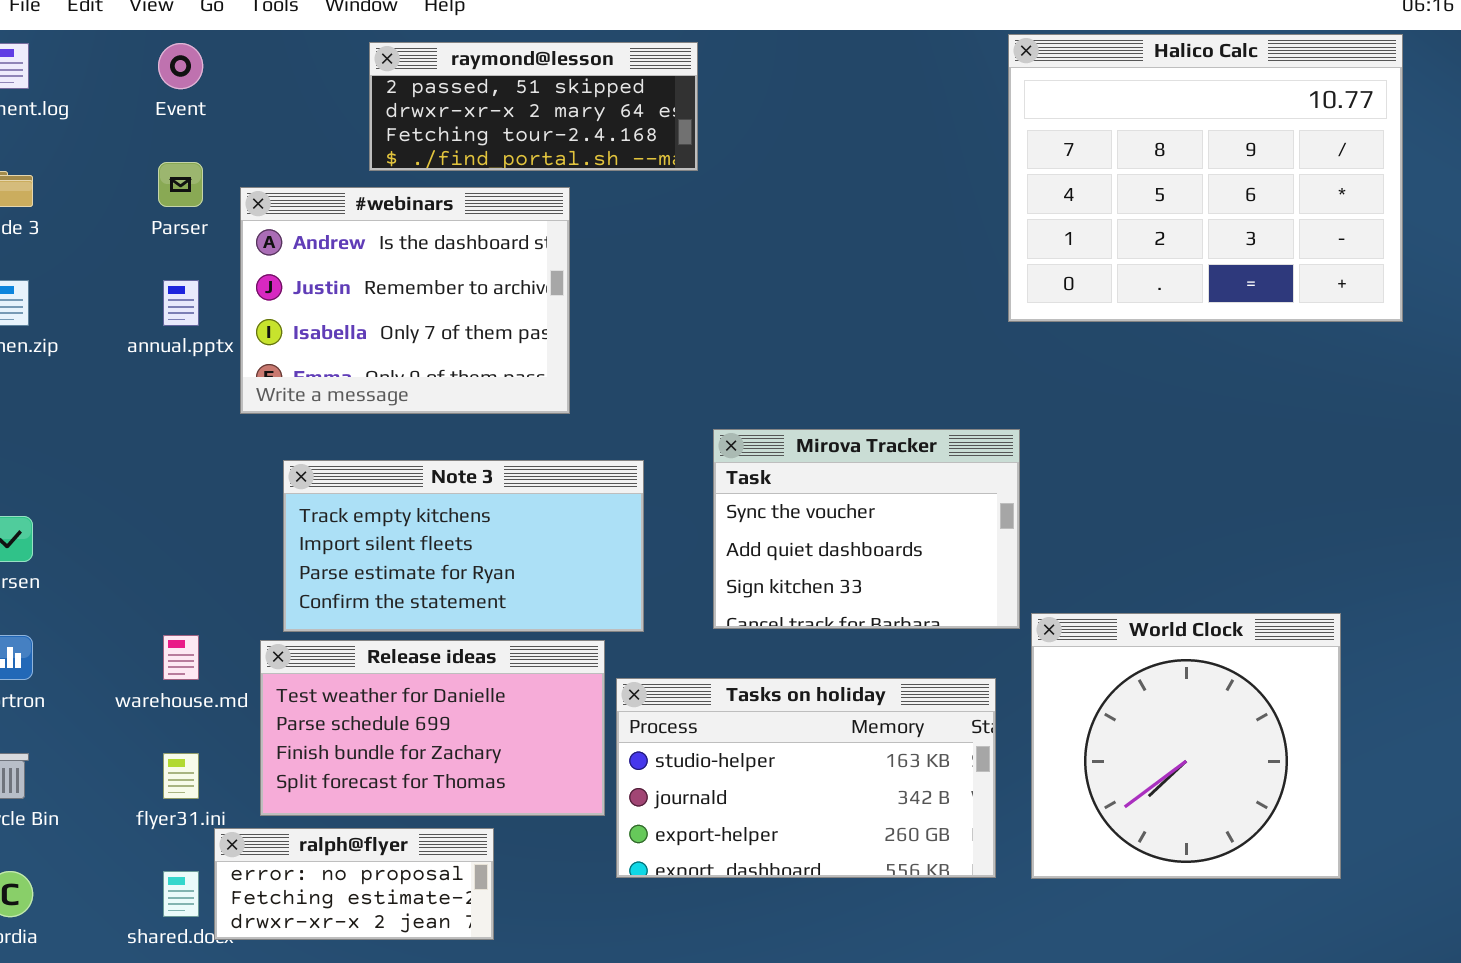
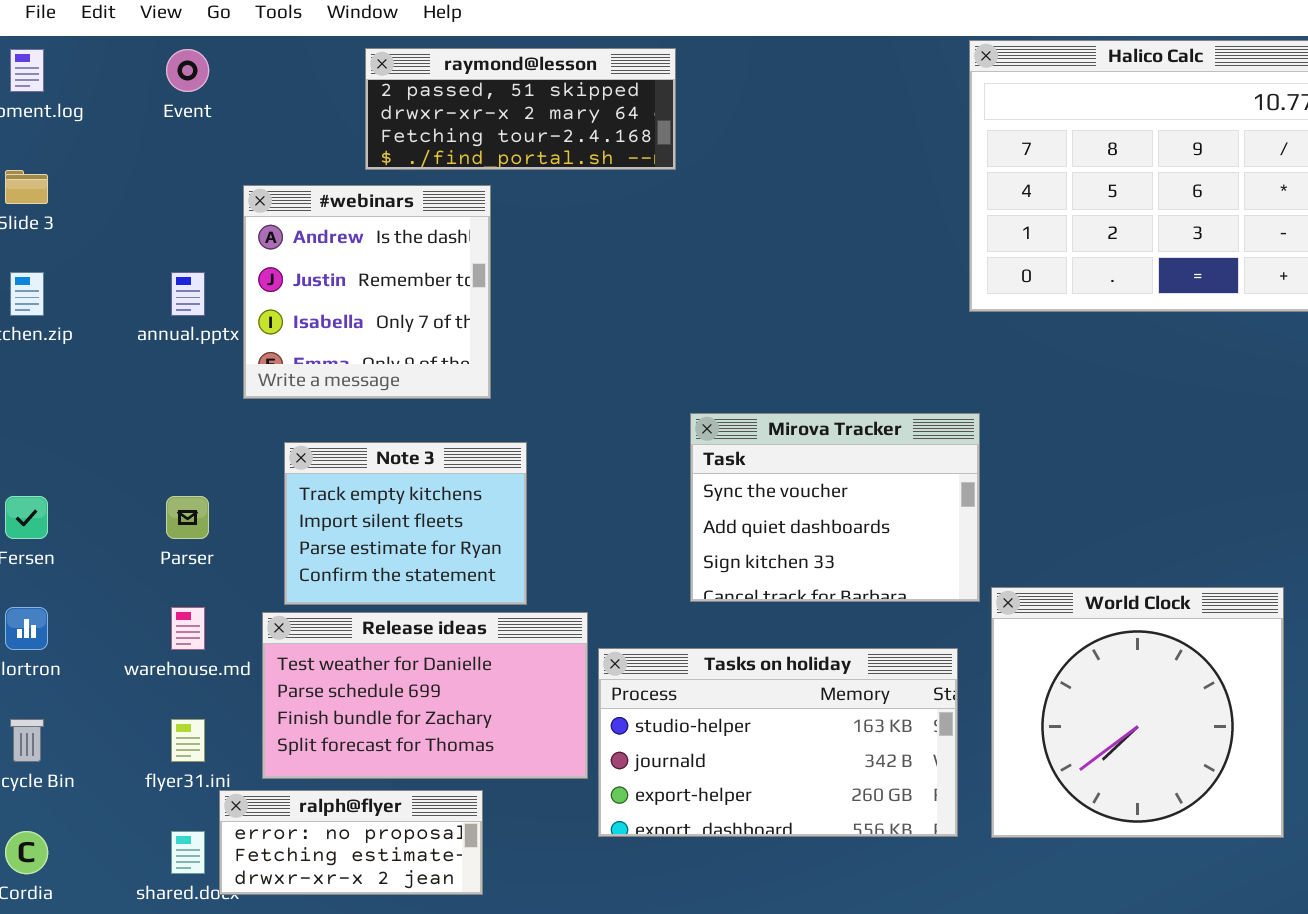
Parser: [158,162,203,207] -> [166,496,209,539], moved
#webinars: [240,187,570,414] -> [243,185,491,399], resized
Note 3: [283,460,644,632] -> [284,442,527,605], resized

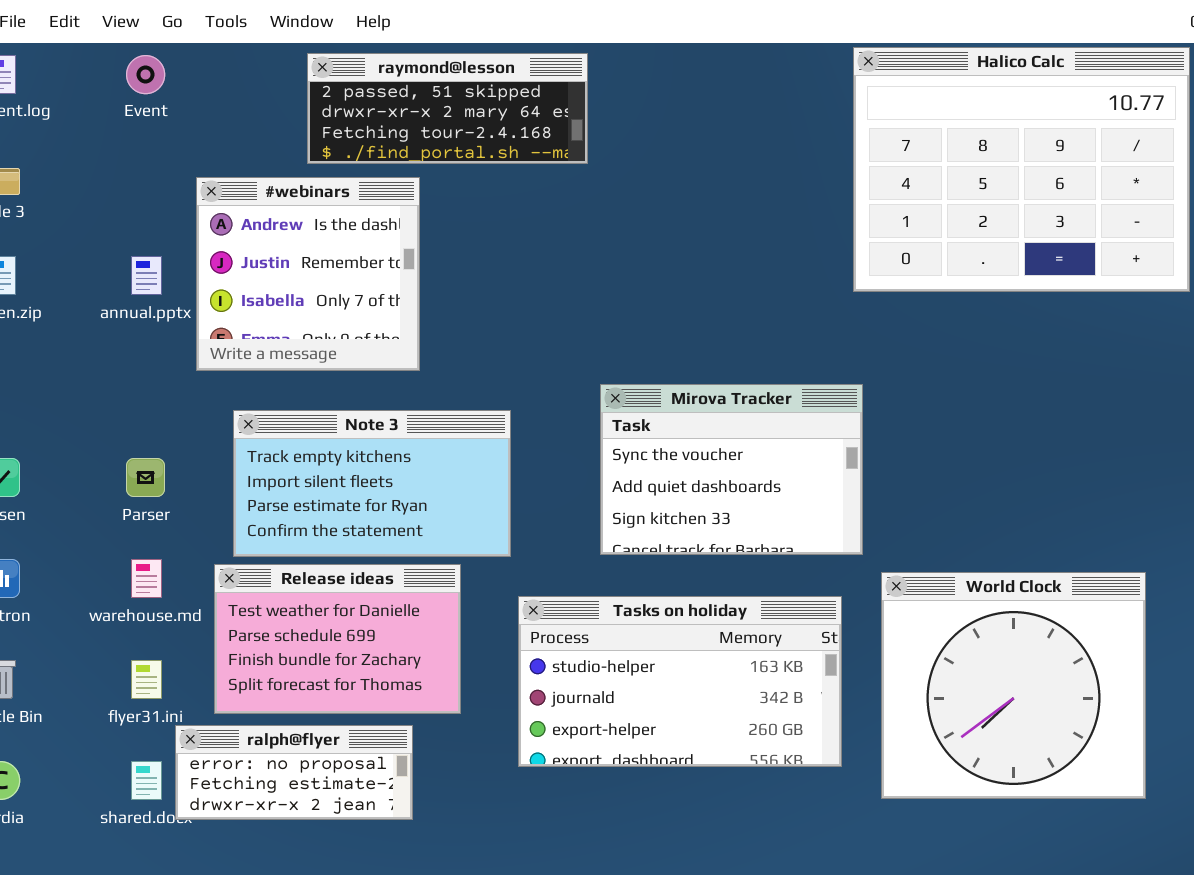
Note 3: [284,442,527,605] -> [233,410,511,557], resized
World Clock: [991,587,1284,838] -> [881,572,1146,799], moved
Release ideas: [262,612,588,779] -> [214,564,461,714], resized

